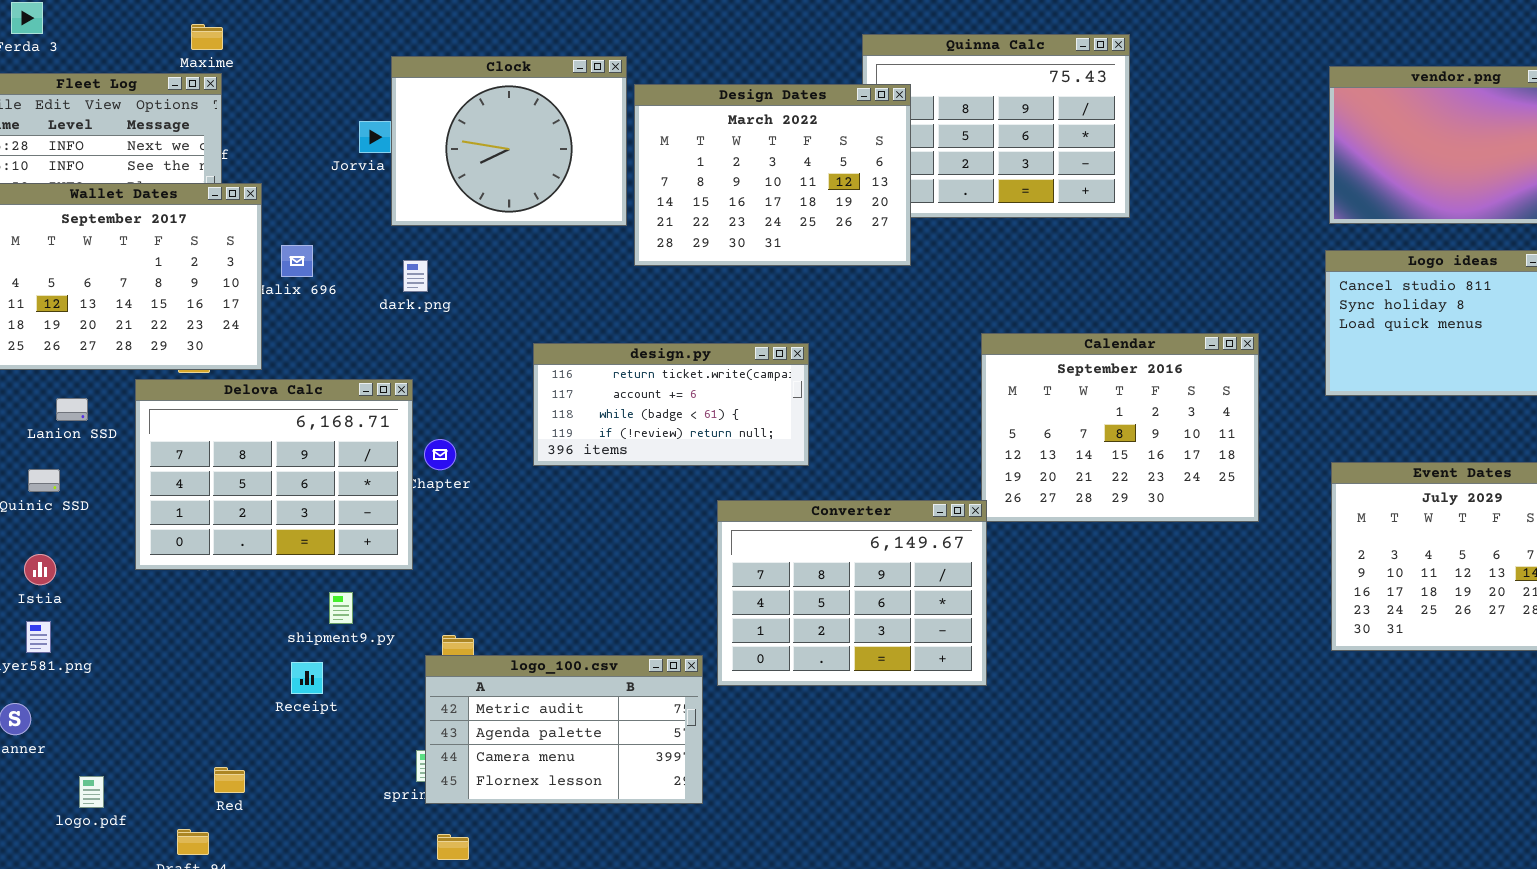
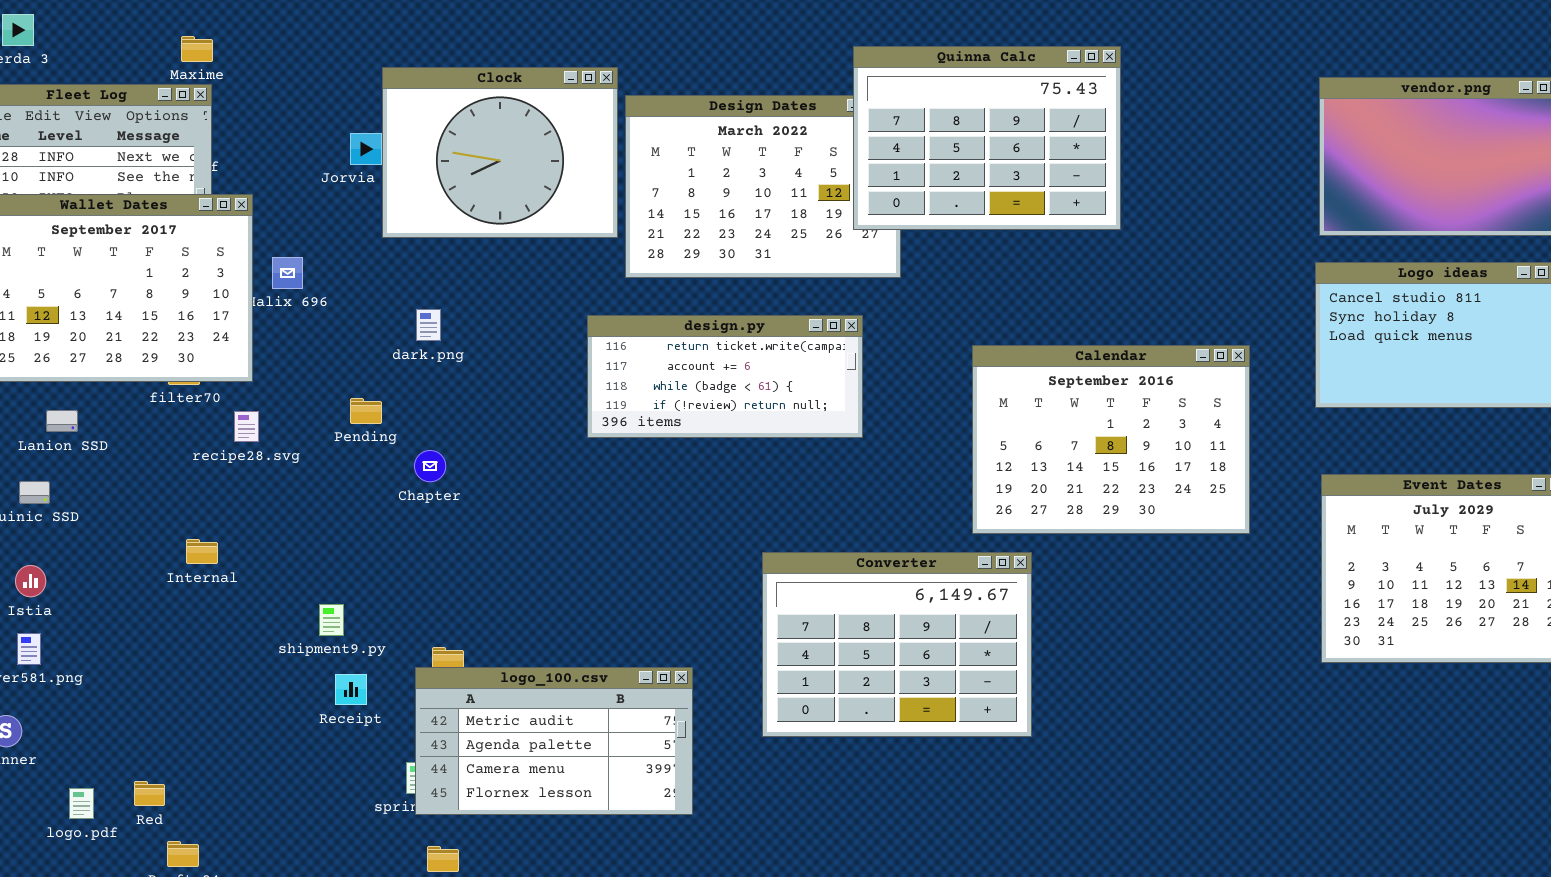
Quinna Calc: [862,34,1130,218] -> [853,46,1121,230], raised
dark.png: [403,260,428,292] -> [416,309,441,341], moved
design.py: [533,343,809,466] -> [587,315,863,438], moved
Delova Calc: [135,379,413,570] -> none, closed
Converter: [717,500,987,686] -> [762,552,1032,737], moved
Receipt: [291,662,323,694] -> [335,674,367,705], moved
Red: [214,767,245,793] -> [134,781,165,806], moved

